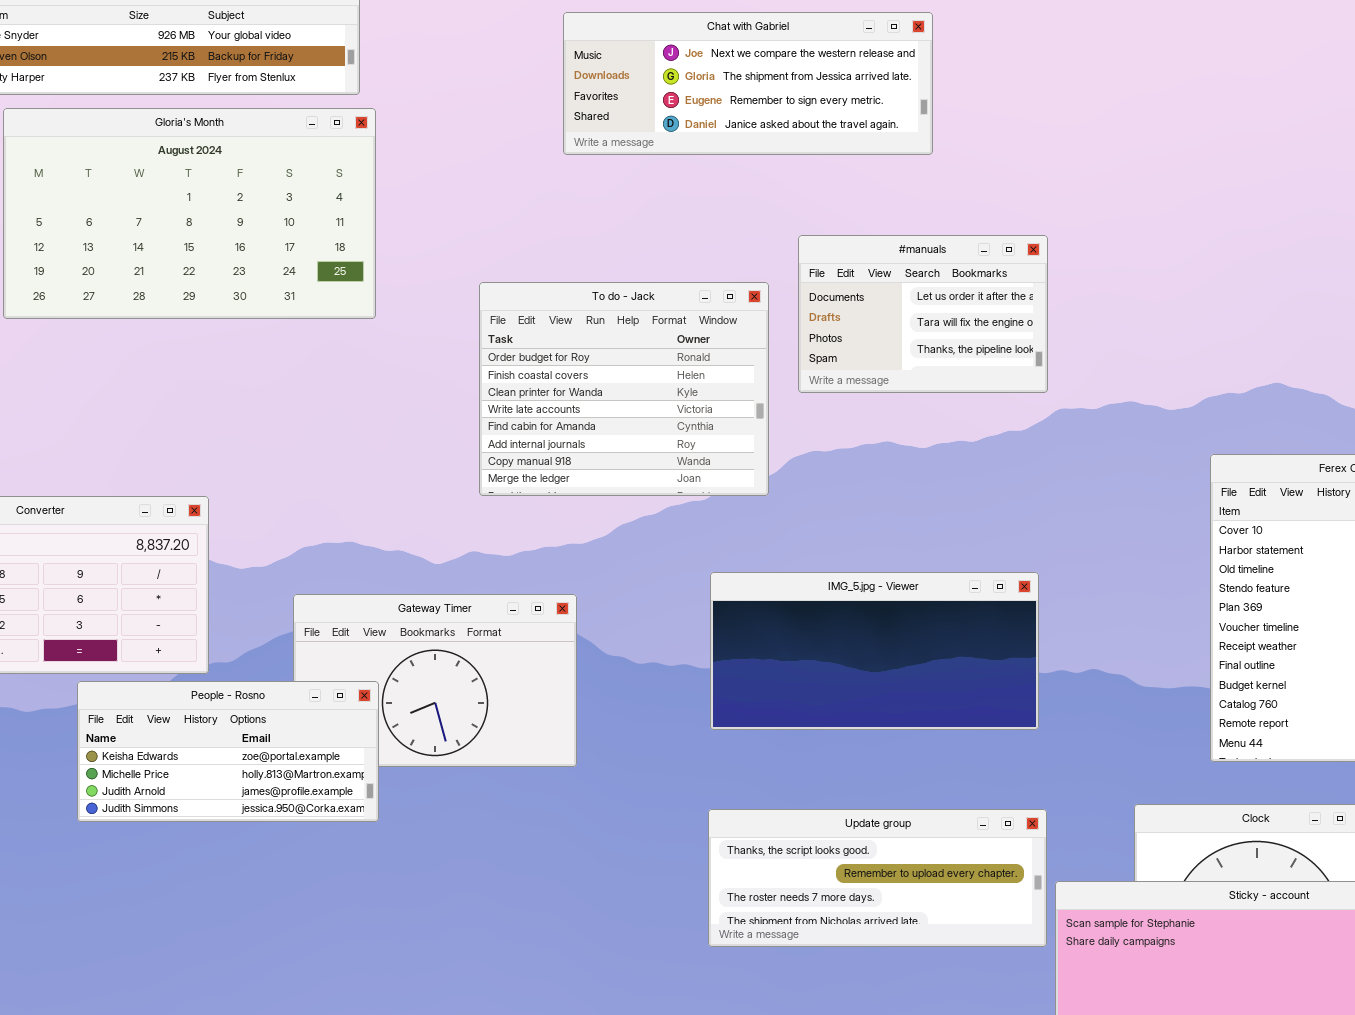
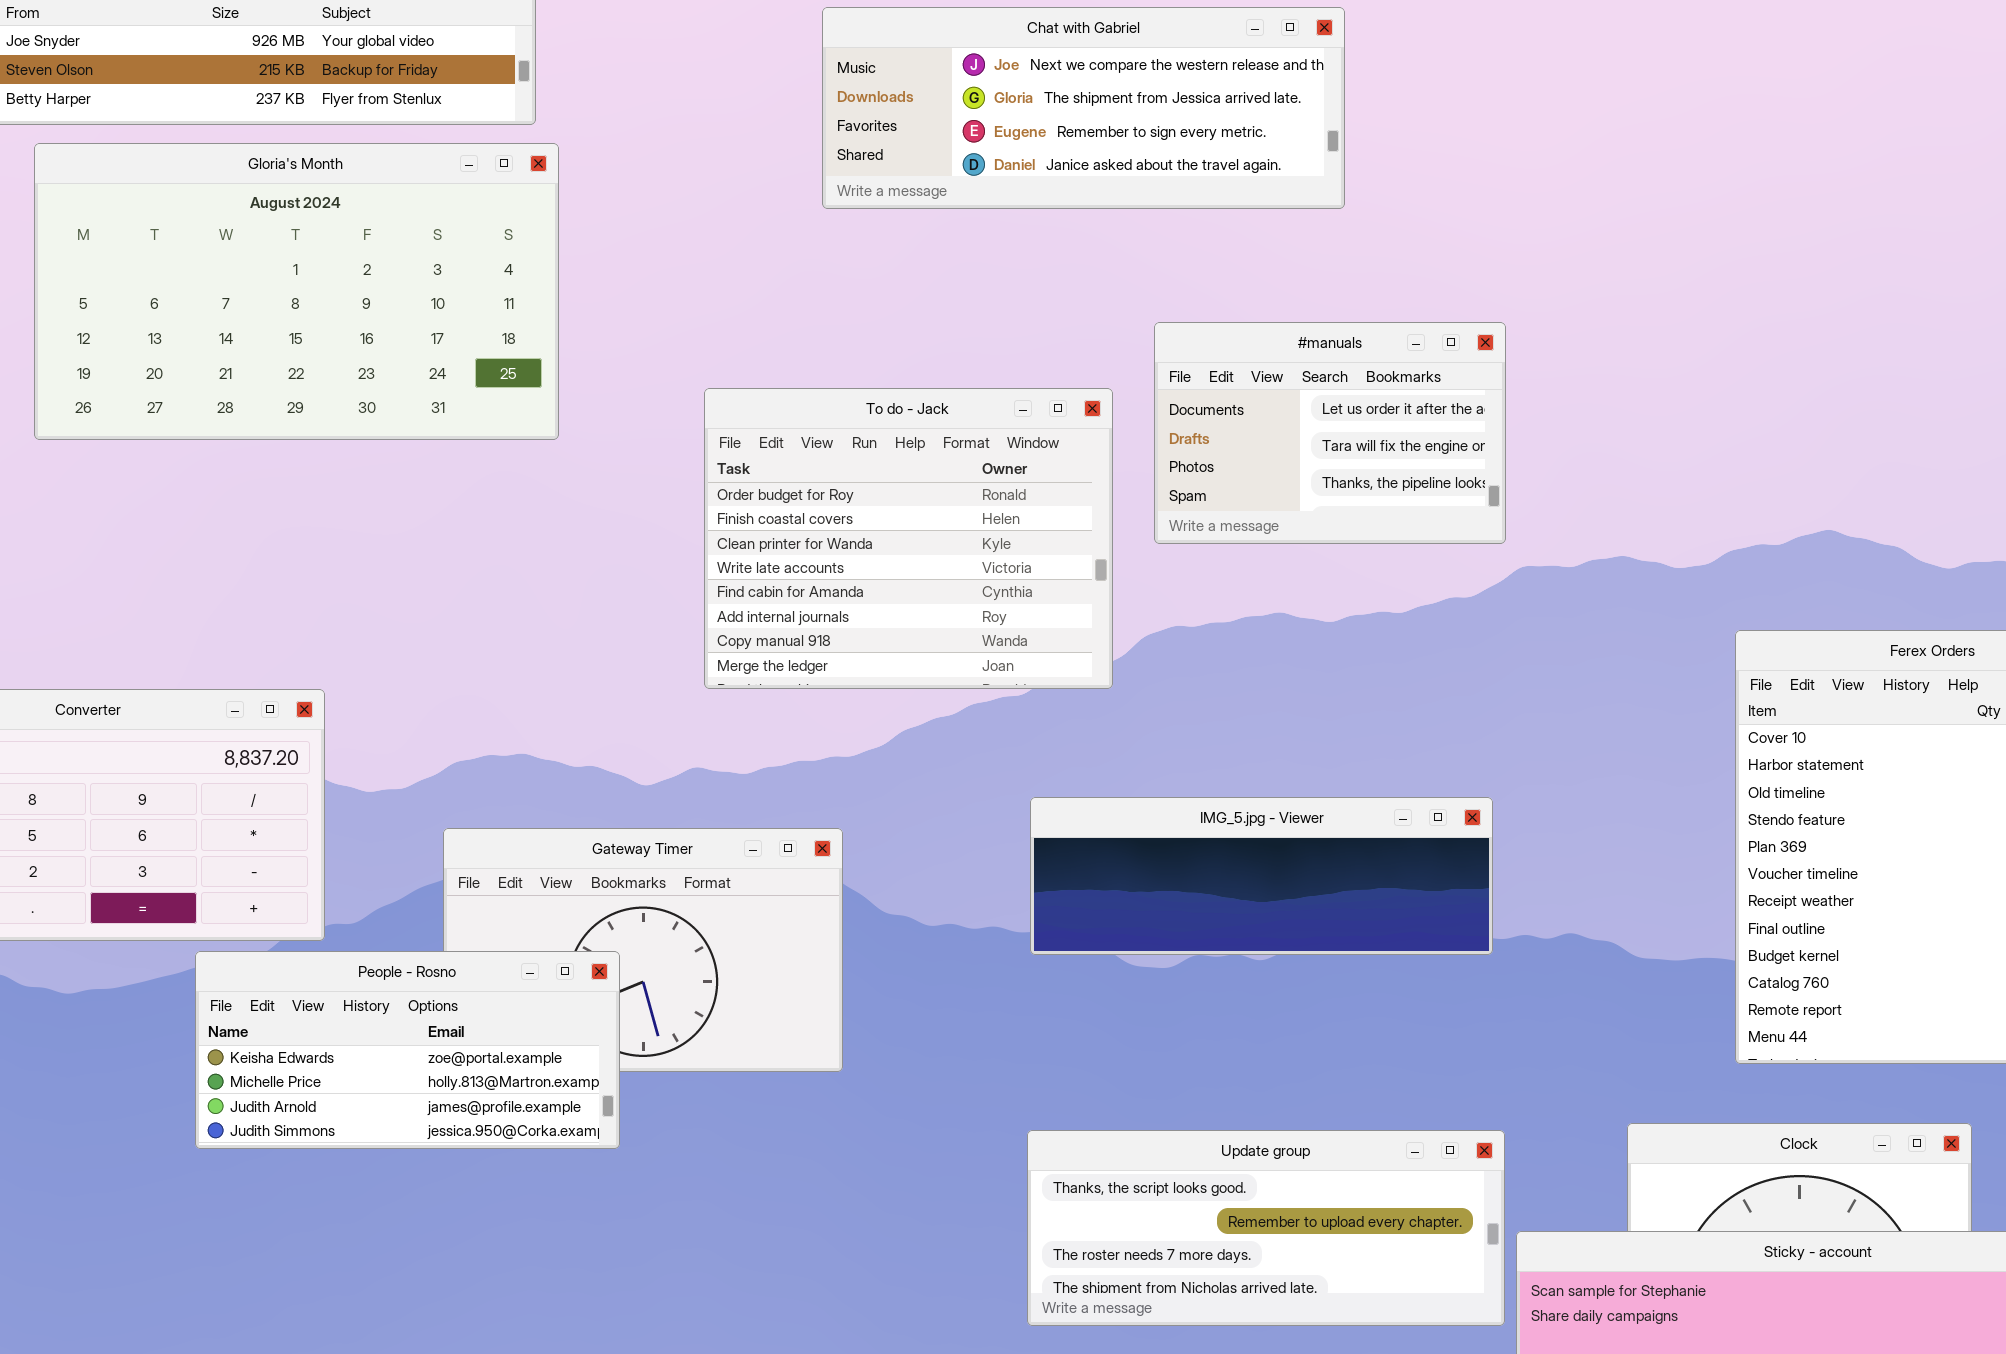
IMG_5.jpg - Viewer: [710,572,1039,730] -> [1030,797,1493,955], resized
People - Rosno: [77,681,379,822] -> [195,951,620,1149], moved

